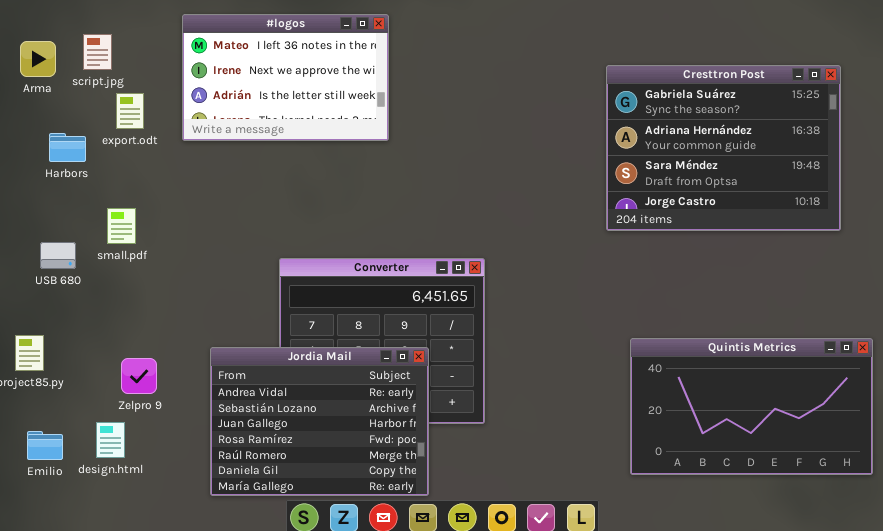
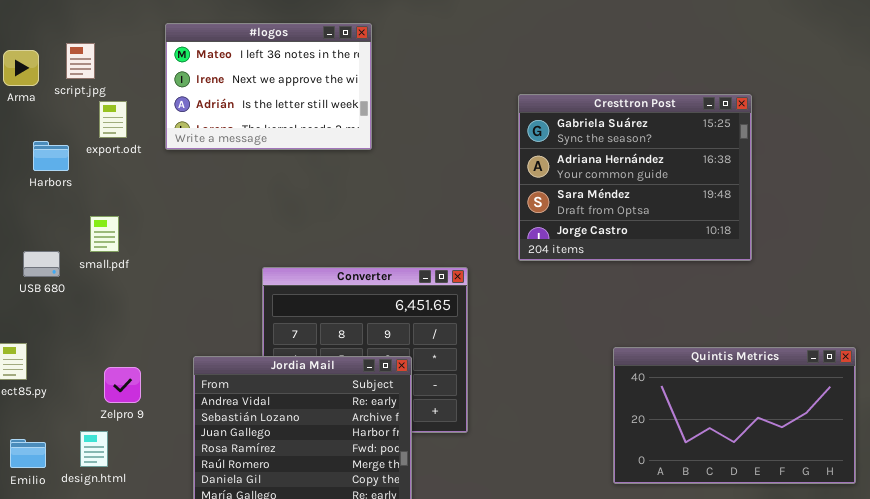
Cresttron Post: [606,65,841,231] -> [518,94,752,261], moved

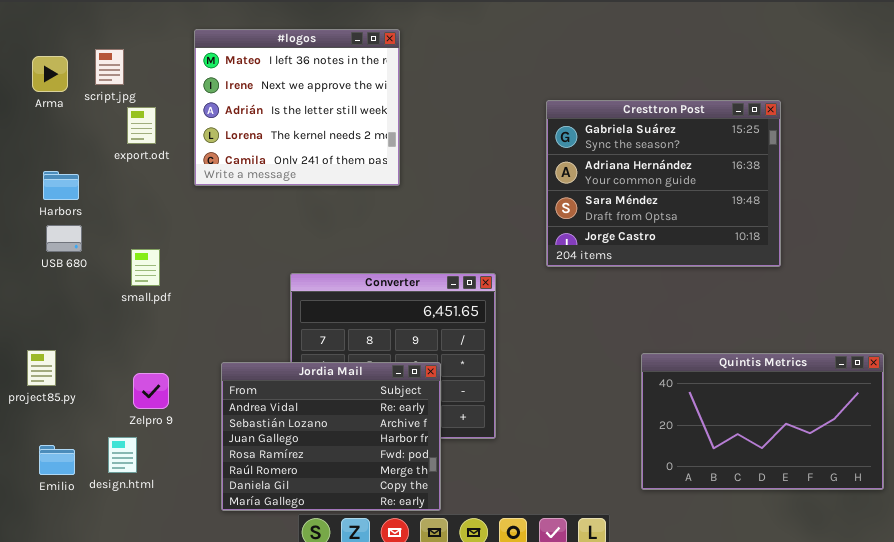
#logos: [165,23,372,150] -> [194,29,400,186], resized
Harbors: [33,141,69,171] -> [43,171,79,200], moved
small.pdf: [90,216,119,252] -> [131,249,160,286], moved
USB 680: [23,251,60,277] -> [46,225,82,252], moved

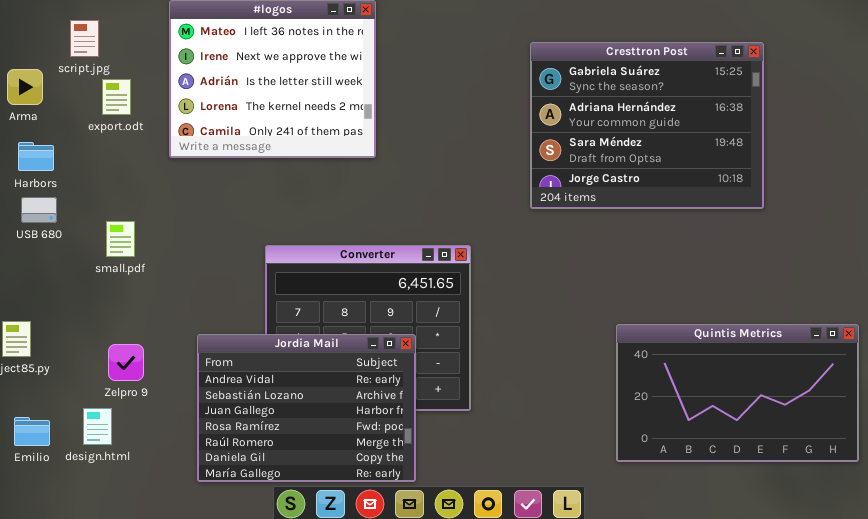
Arma: [32,56,68,92] -> [7,69,43,105], moved
Cresttron Post: [546,100,781,267] -> [530,42,764,209], moved

